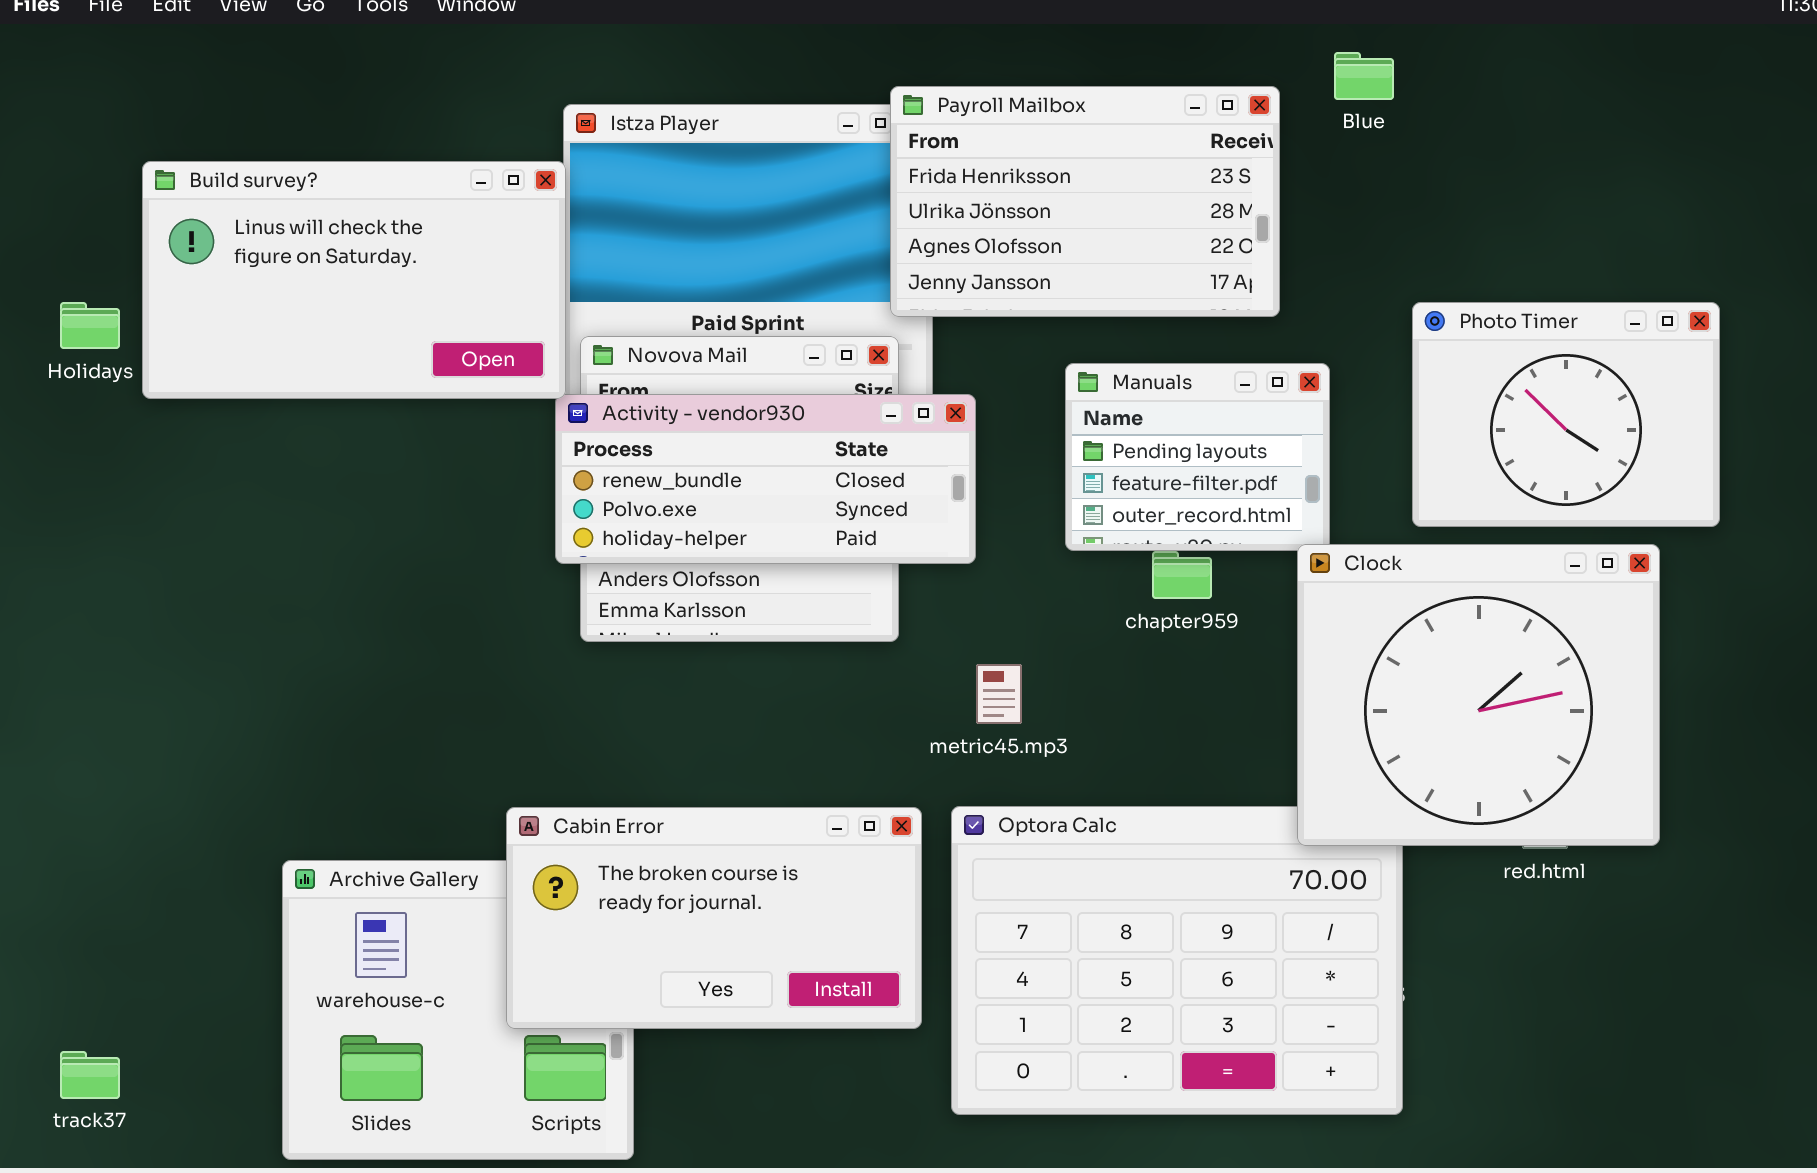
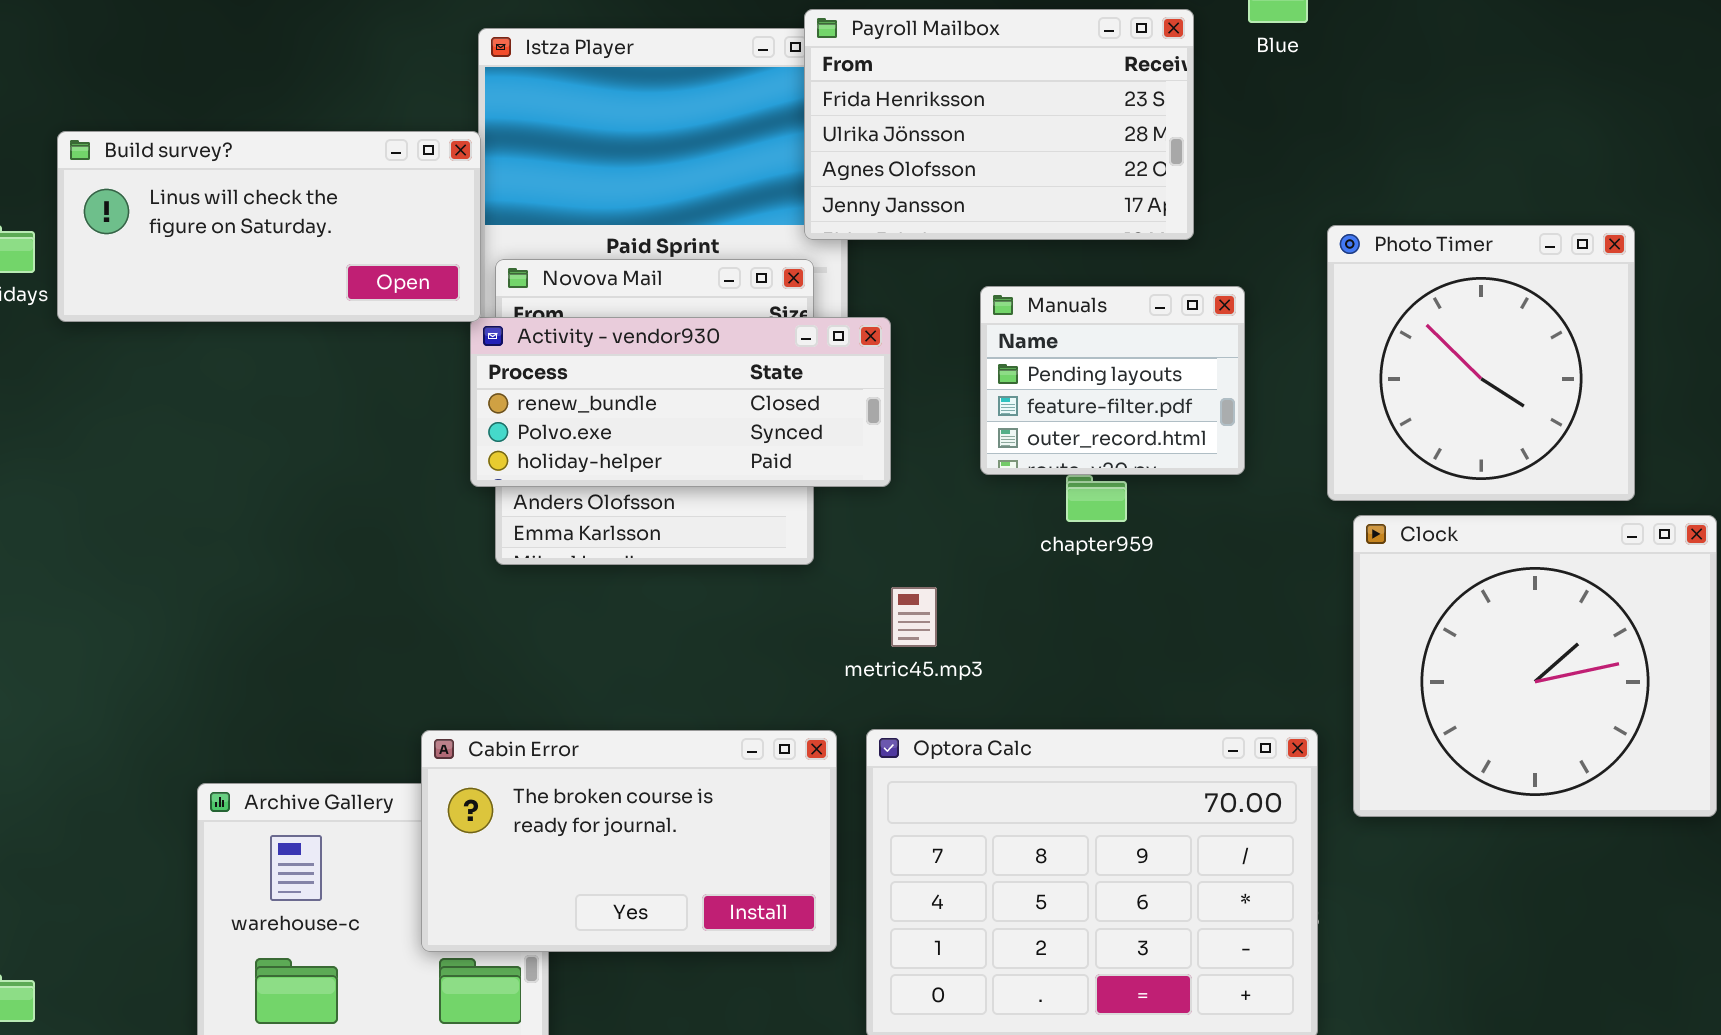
Build survey?: [142,161,566,399] -> [57,131,481,322], resized
Photo Timer: [1412,302,1720,527] -> [1327,225,1635,501], resized
Clock: [1297,544,1660,846] -> [1353,515,1717,817], moved

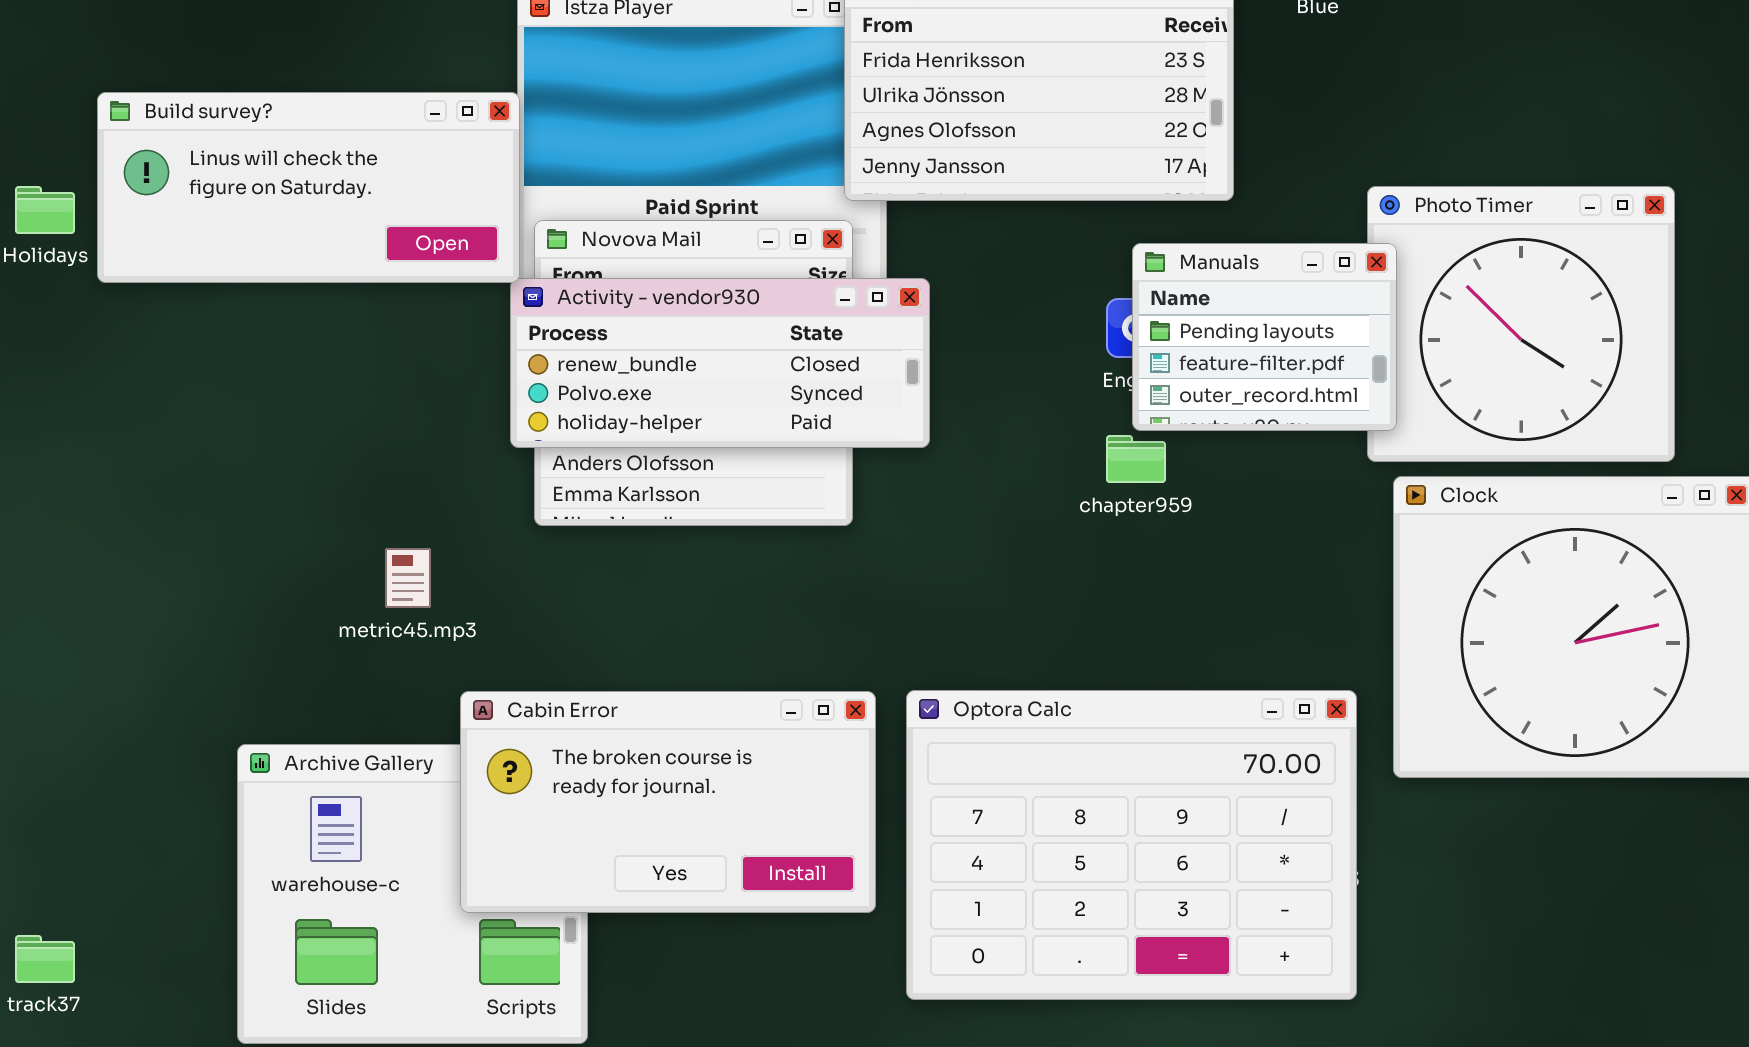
Manuals: [980,286,1245,475] -> [1132,243,1397,431], moved
metric45.mp3: [891,587,937,647] -> [385,548,431,608], moved

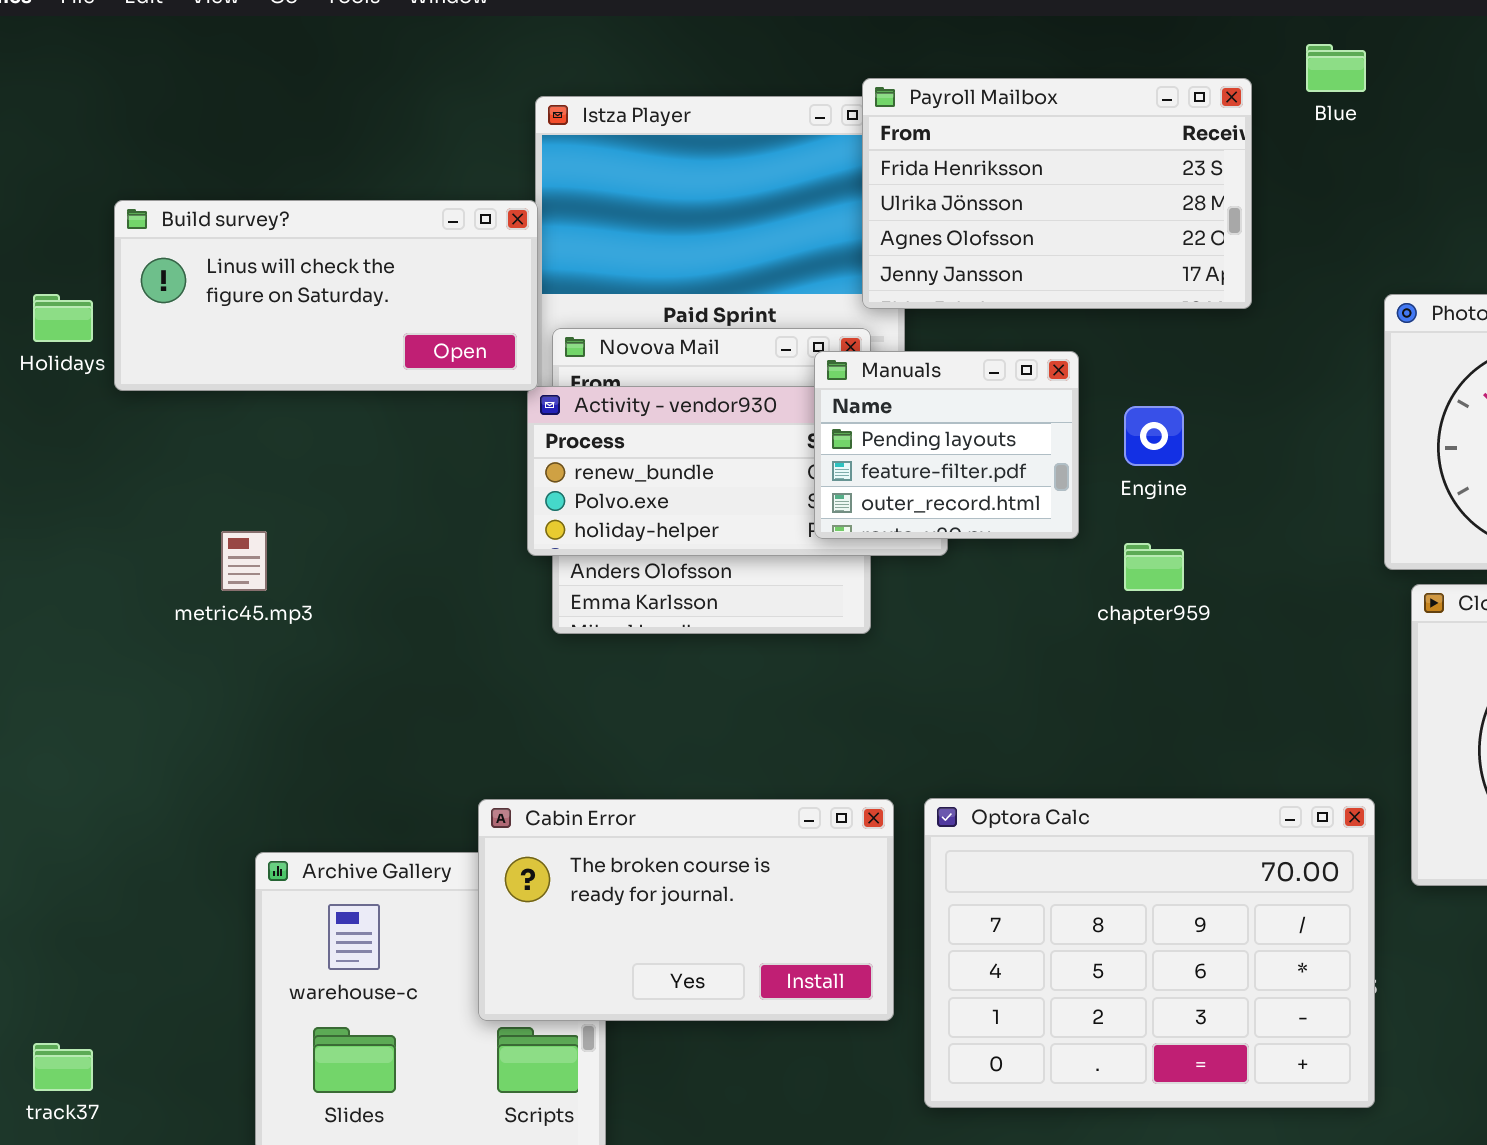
Manuals: [1132,243,1397,431] -> [814,351,1079,539], moved
metric45.mp3: [385,548,431,608] -> [221,531,267,591], moved

